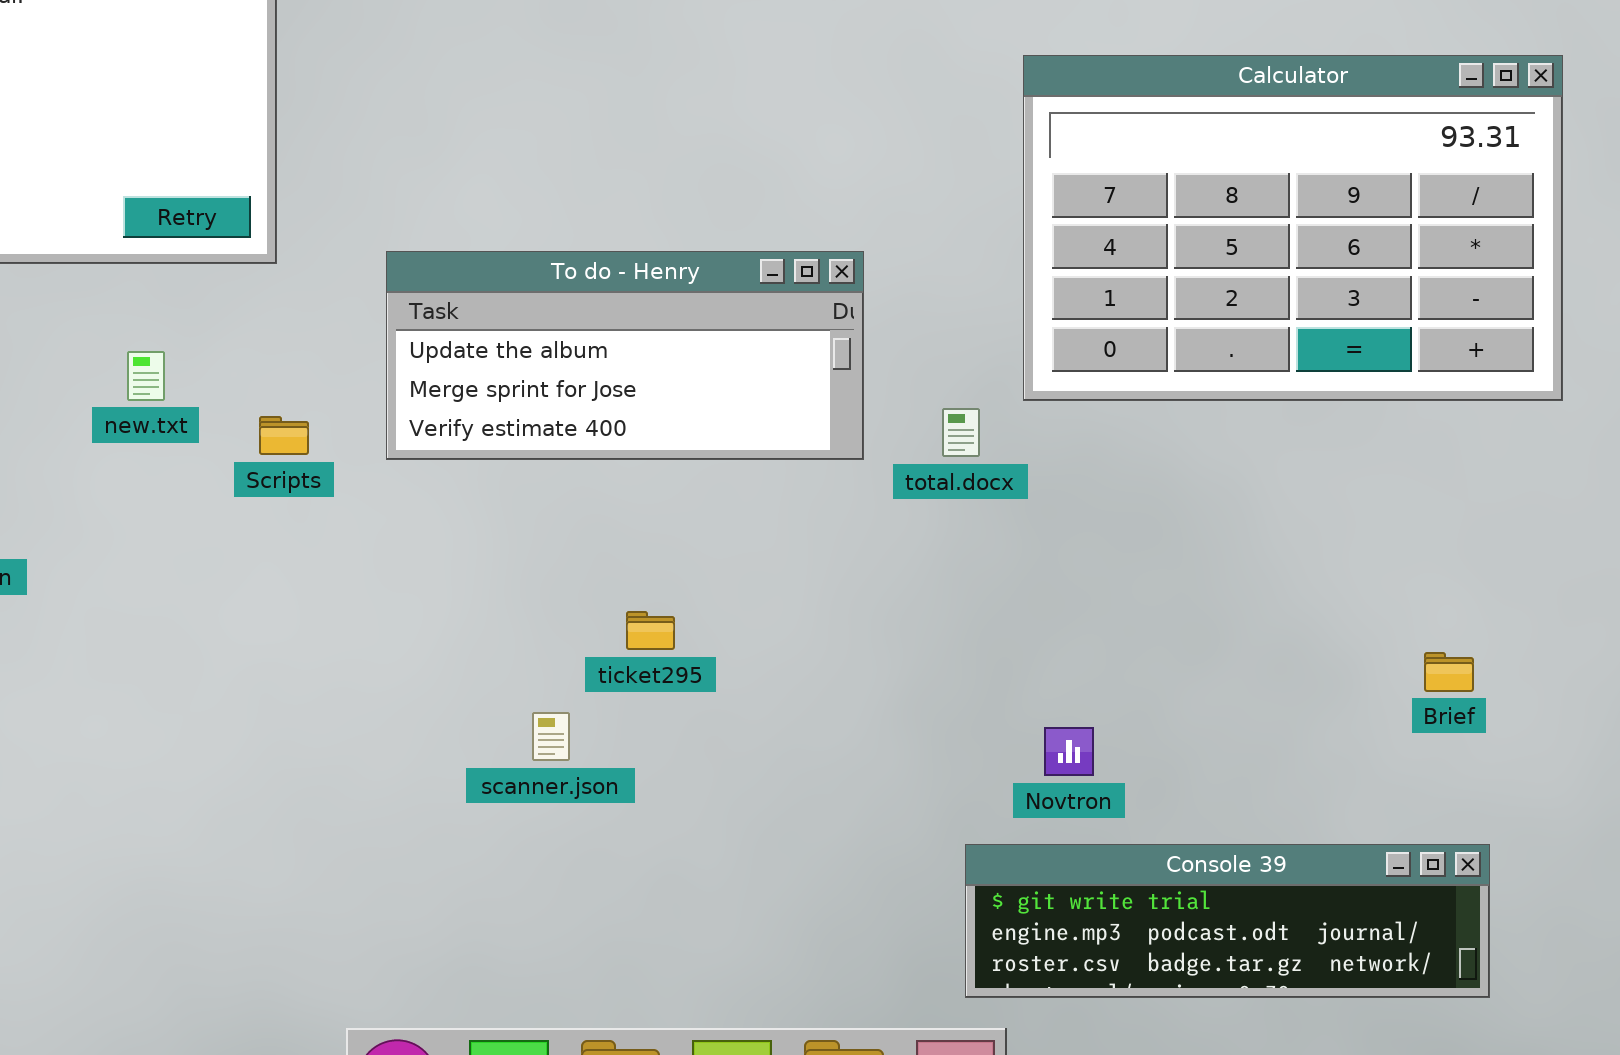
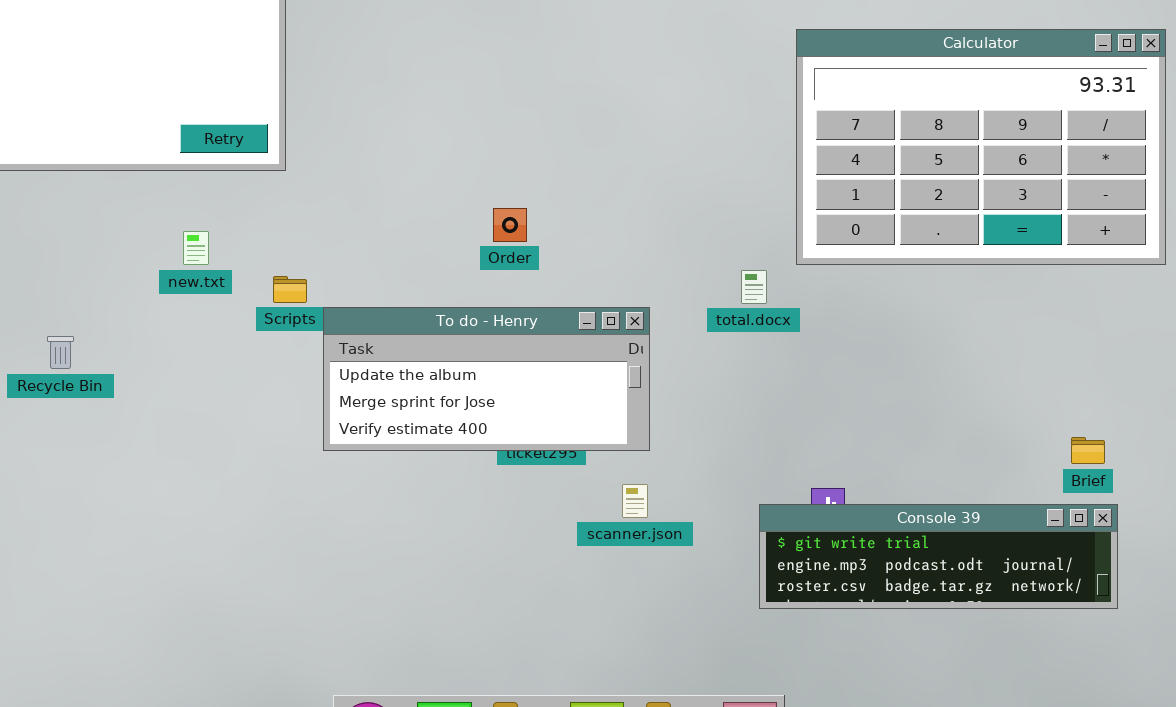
To do - Henry: [386,251,864,460] -> [323,307,650,451], moved
scanner.json: [532,712,570,761] -> [622,484,648,518], moved
Console 39: [965,844,1490,998] -> [759,504,1118,609], moved

